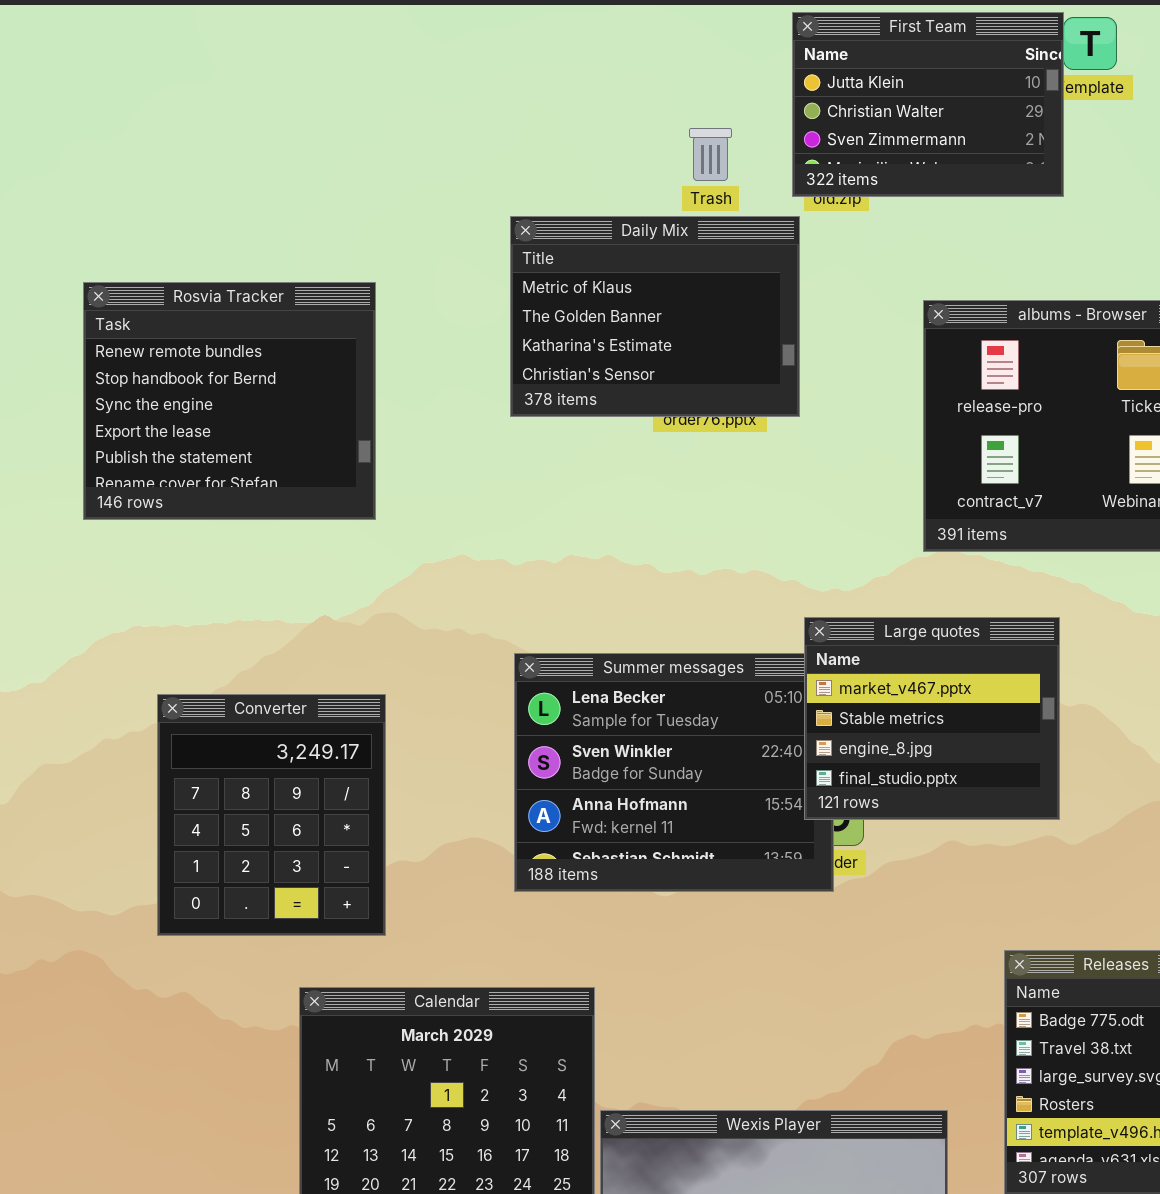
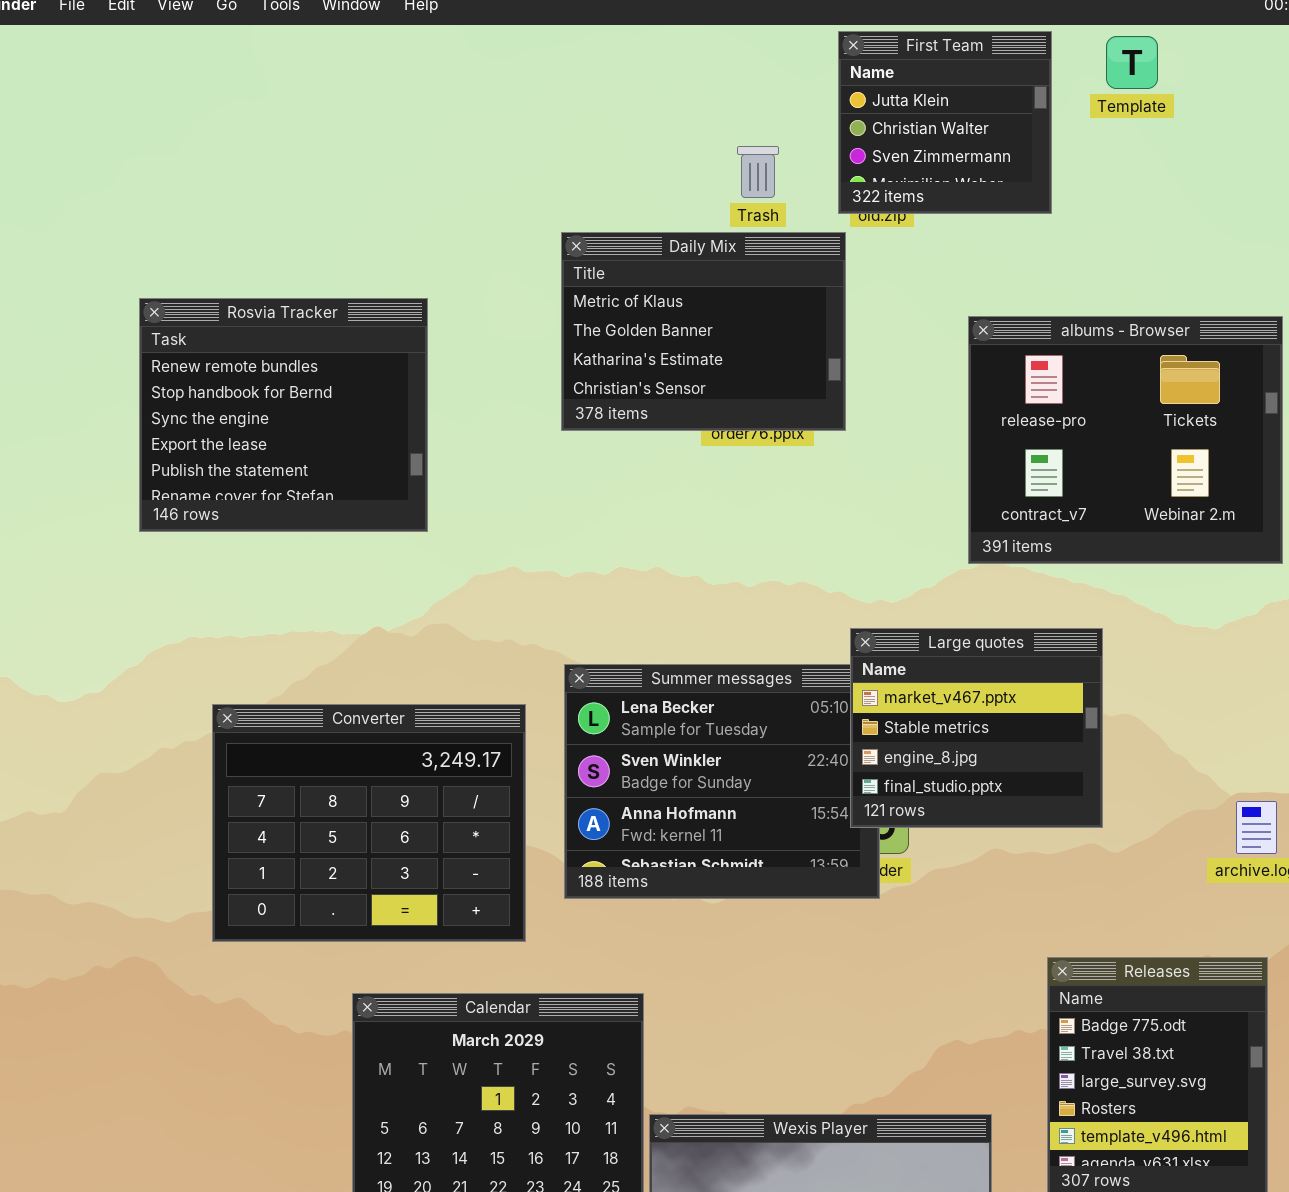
First Team: [792,12,1064,197] -> [838,31,1052,214], resized
Converter: [157,694,386,936] -> [212,704,526,942], resized

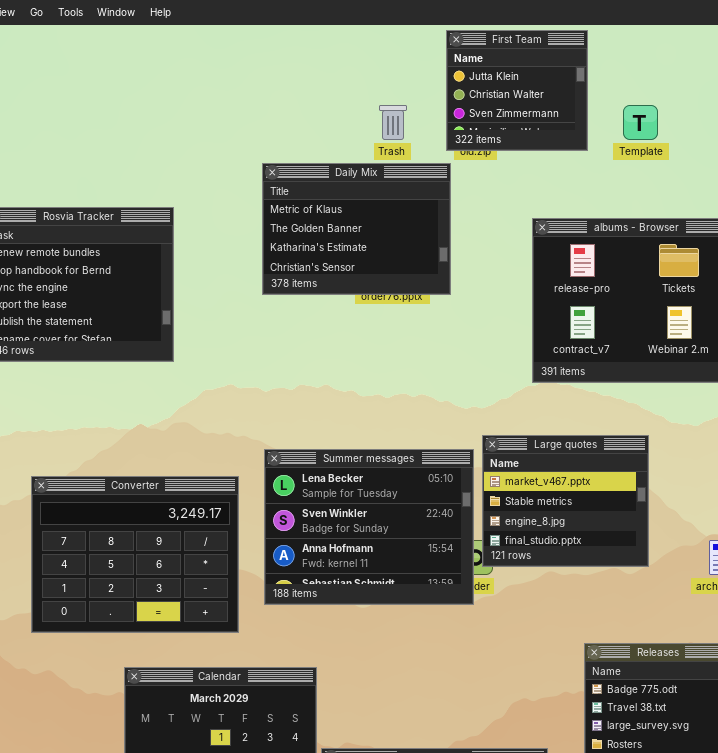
Template: [1106,36,1158,89] -> [623,105,658,140], moved
Large quotes: [850,628,1103,828] -> [482,435,649,567], moved

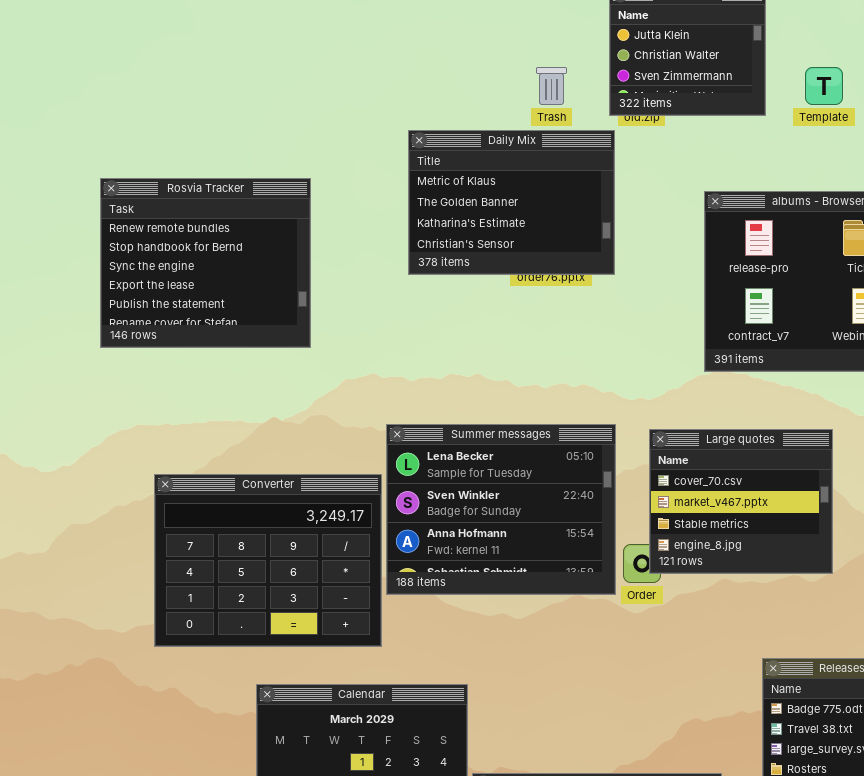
Large quotes: [482,435,649,567] -> [649,429,833,574], scrolled up 1 row
Summer messages: [264,449,474,605] -> [386,424,616,595], moved

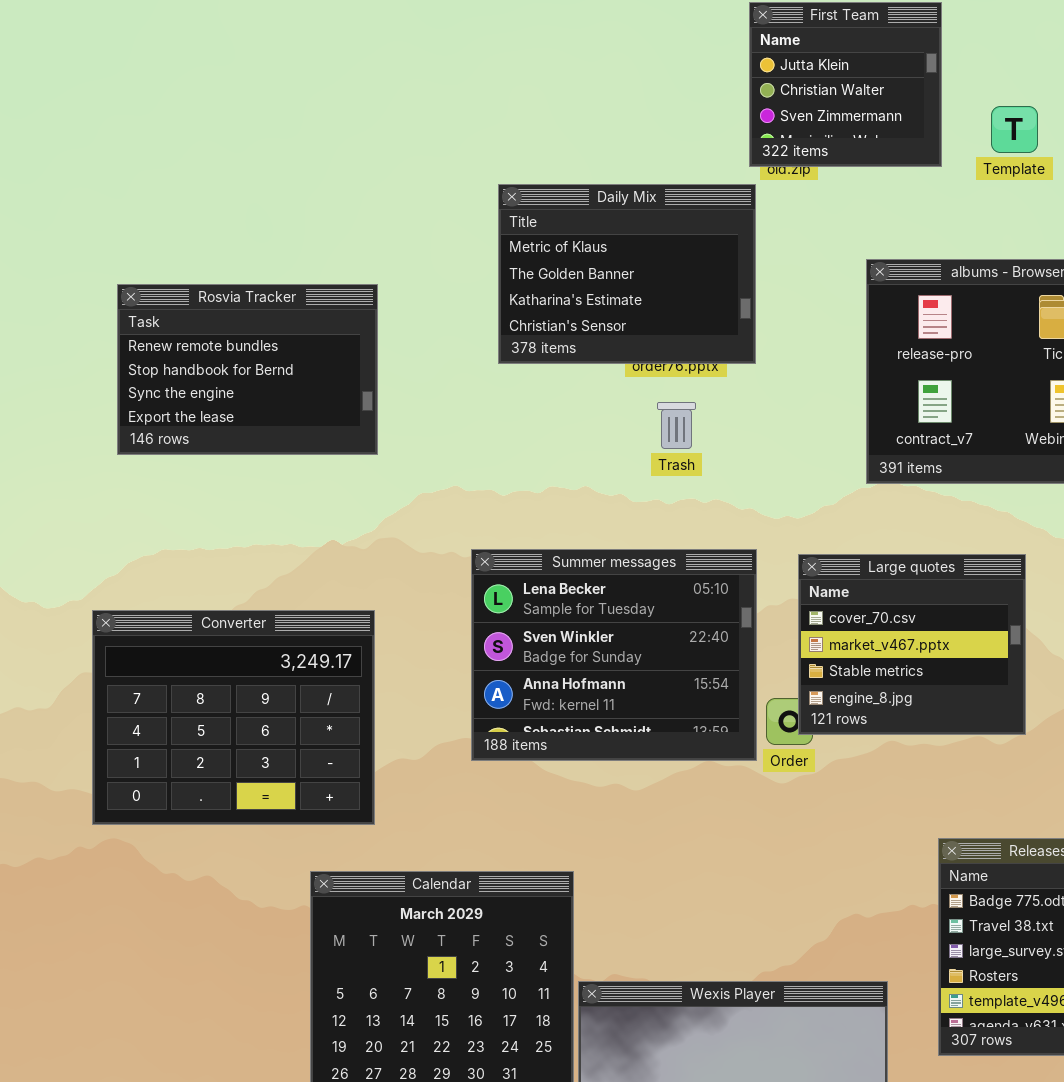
Trash: [536,67,567,105] -> [657,402,696,449], moved
Rosvia Tracker: [100,178,311,348] -> [117,284,378,455], resized
Converter: [154,474,382,647] -> [92,610,375,825], moved

